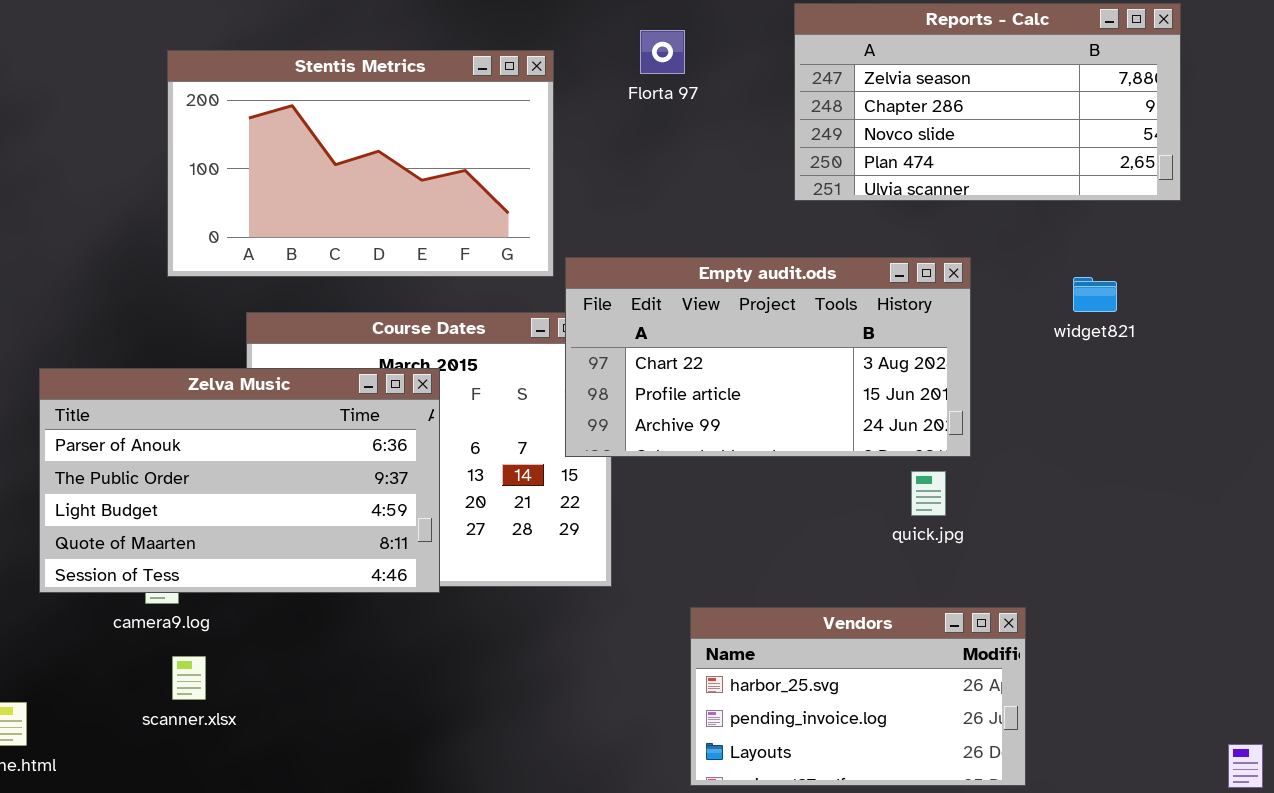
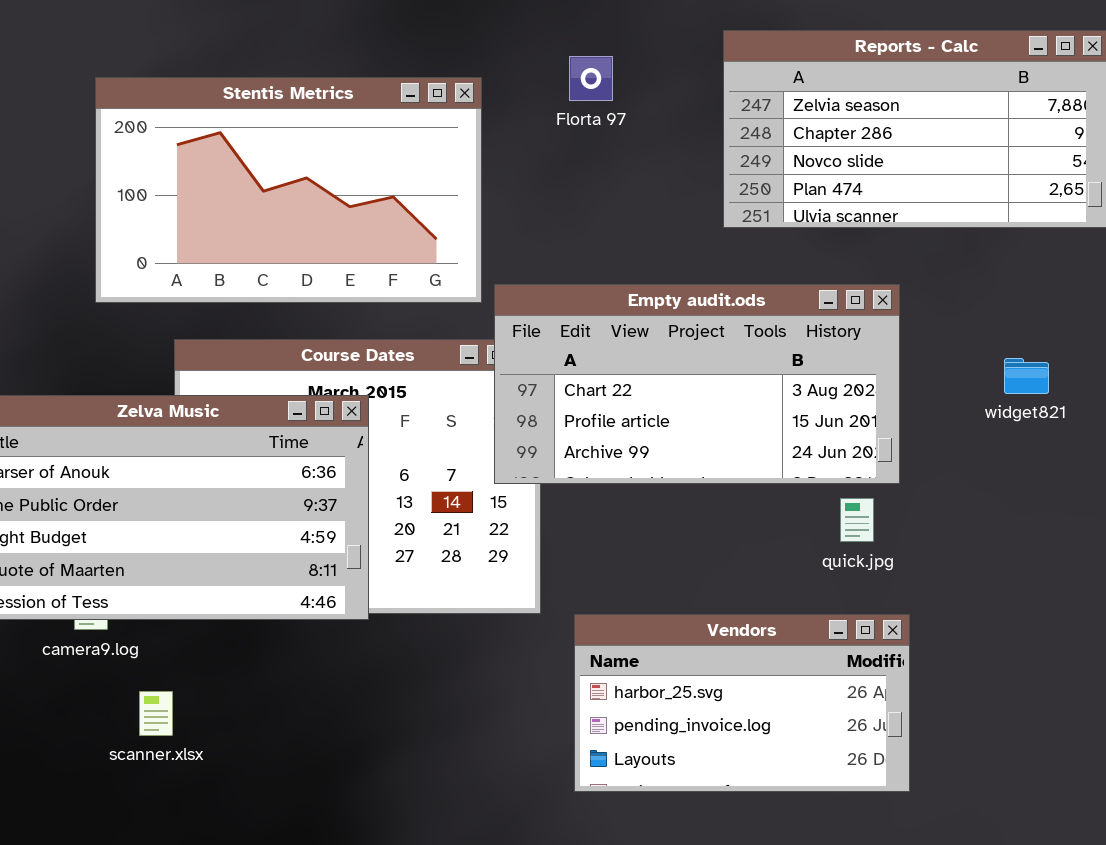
widget821: [1073,277,1117,312] -> [1004,358,1049,394], moved
Vendors: [690,607,1026,786] -> [574,614,910,792], moved
scanner.xlsx: [172,656,206,700] -> [139,691,173,736], moved

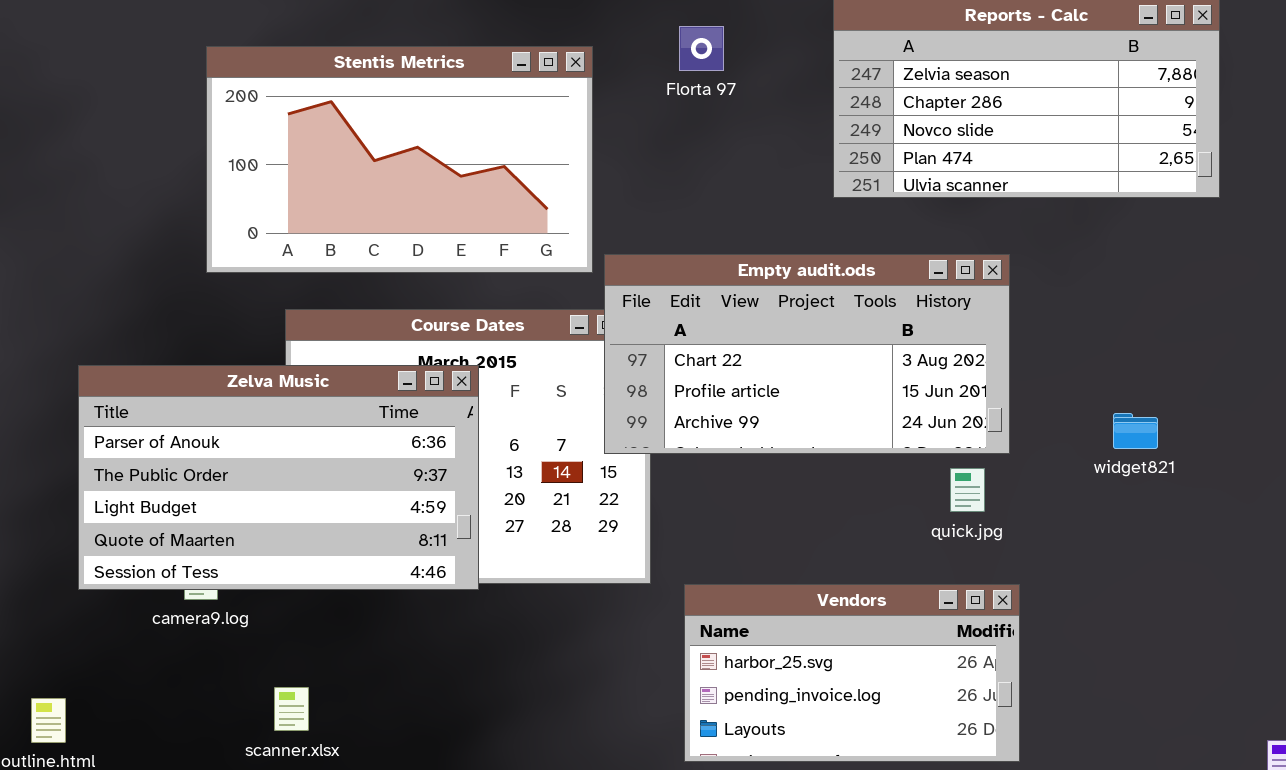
widget821: [1004,358,1049,394] -> [1113,413,1158,449], moved
scanner.xlsx: [139,691,173,736] -> [274,687,309,731], moved

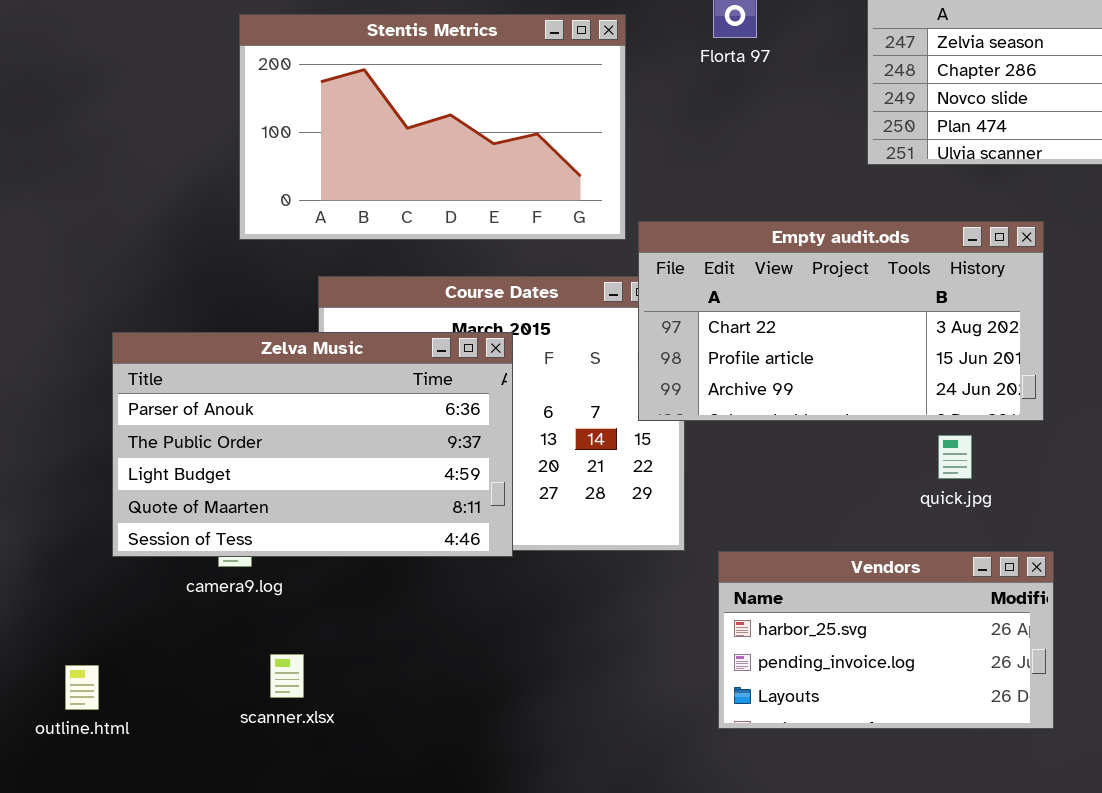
quick.jpg: [950,468,985,512] -> [938,435,972,479], moved
scanner.xlsx: [274,687,309,731] -> [270,654,304,698], moved

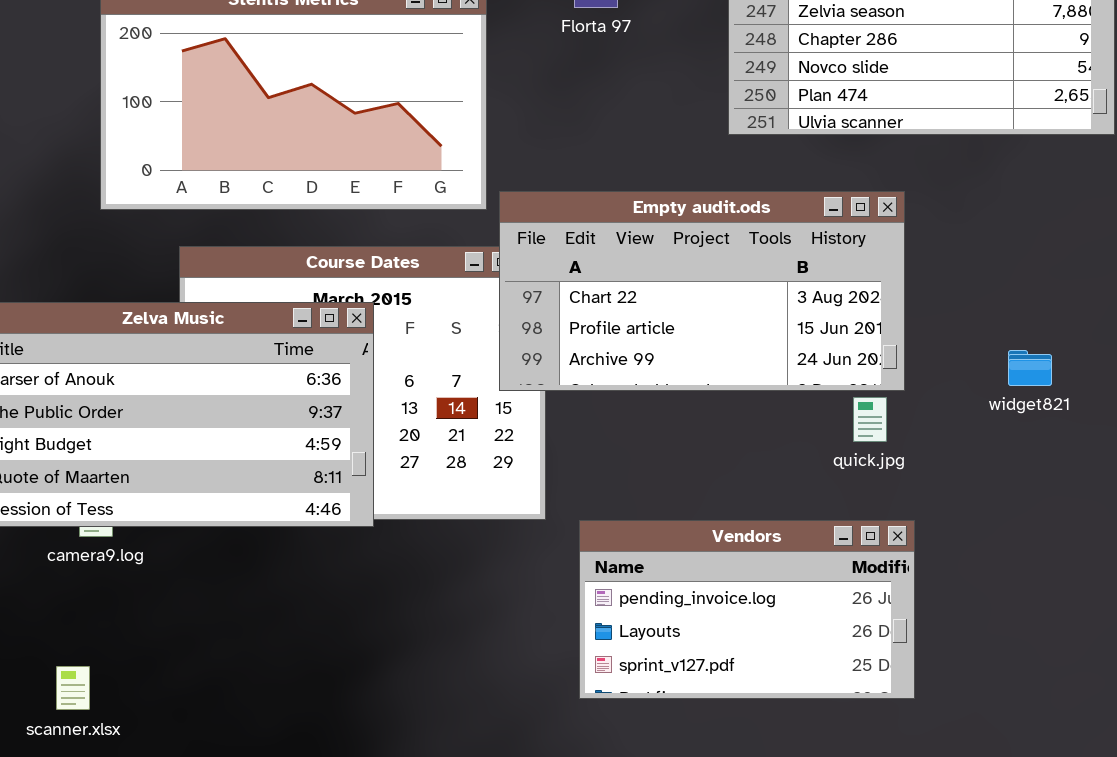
quick.jpg: [938,435,972,479] -> [853,397,887,442], moved
Vendors: [718,551,1054,729] -> [579,520,915,699], scrolled down 1 row
scanner.xlsx: [270,654,304,698] -> [56,666,90,710], moved

